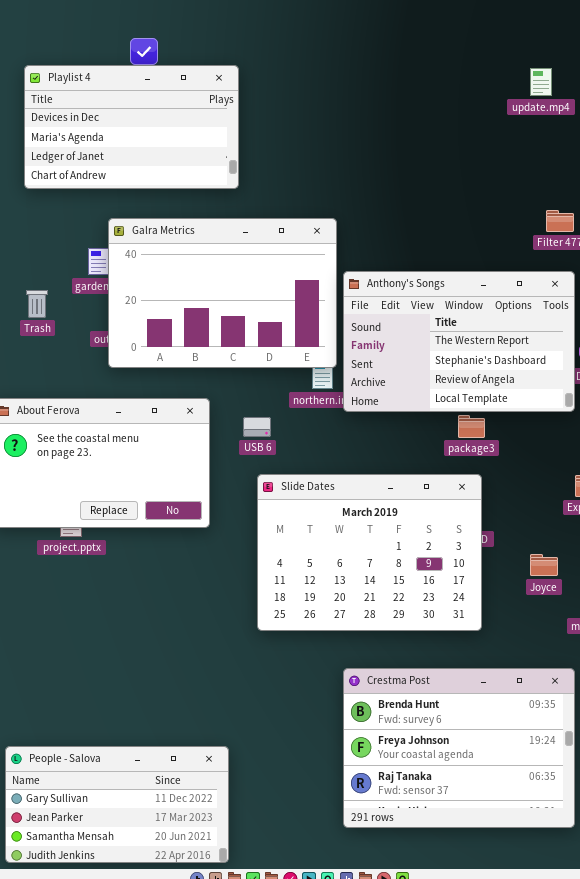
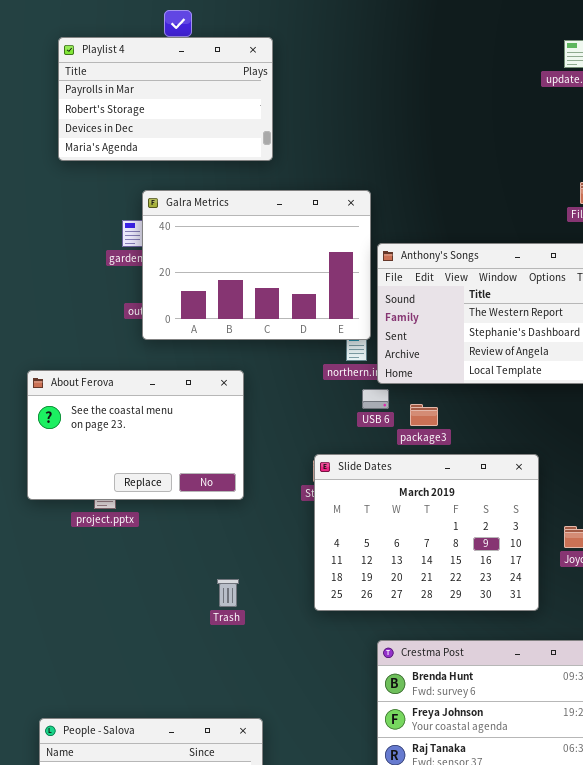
Playlist 4: [24,65,239,189] -> [58,37,273,161], scrolled up 2 rows
Trash: [26,290,48,318] -> [217,579,239,607], moved
package3: [458,415,485,438] -> [410,404,438,426], moved
USB 6: [243,417,271,437] -> [362,389,389,409], moved
Slide Dates: [257,474,482,631] -> [314,454,539,611], moved

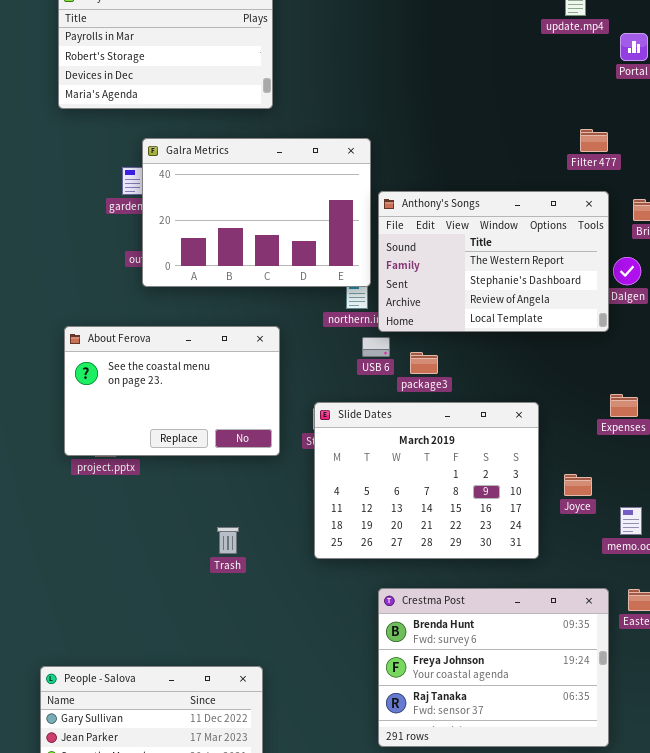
About Ferova: [27,370,244,500] -> [64,326,280,456], moved

